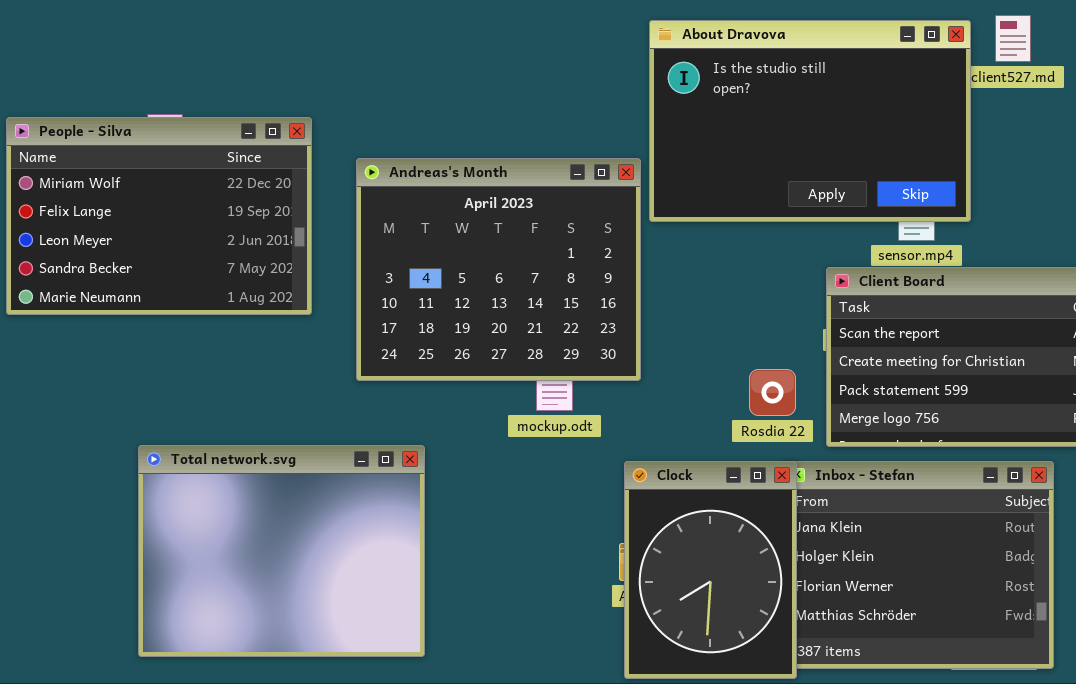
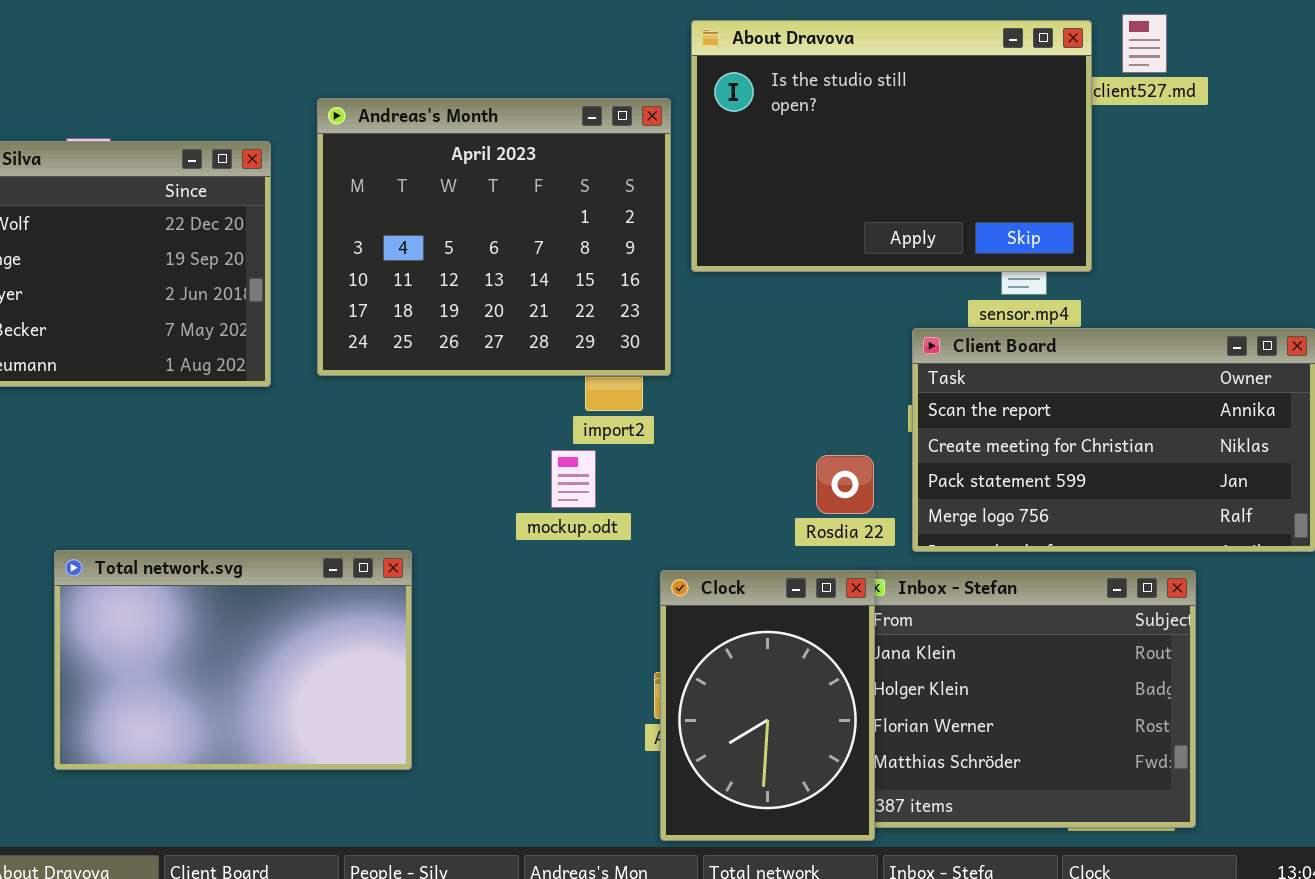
Andreas's Month: [356,158,641,381] -> [317,98,671,376], moved
Total network.svg: [138,445,425,657] -> [54,550,412,770], resized

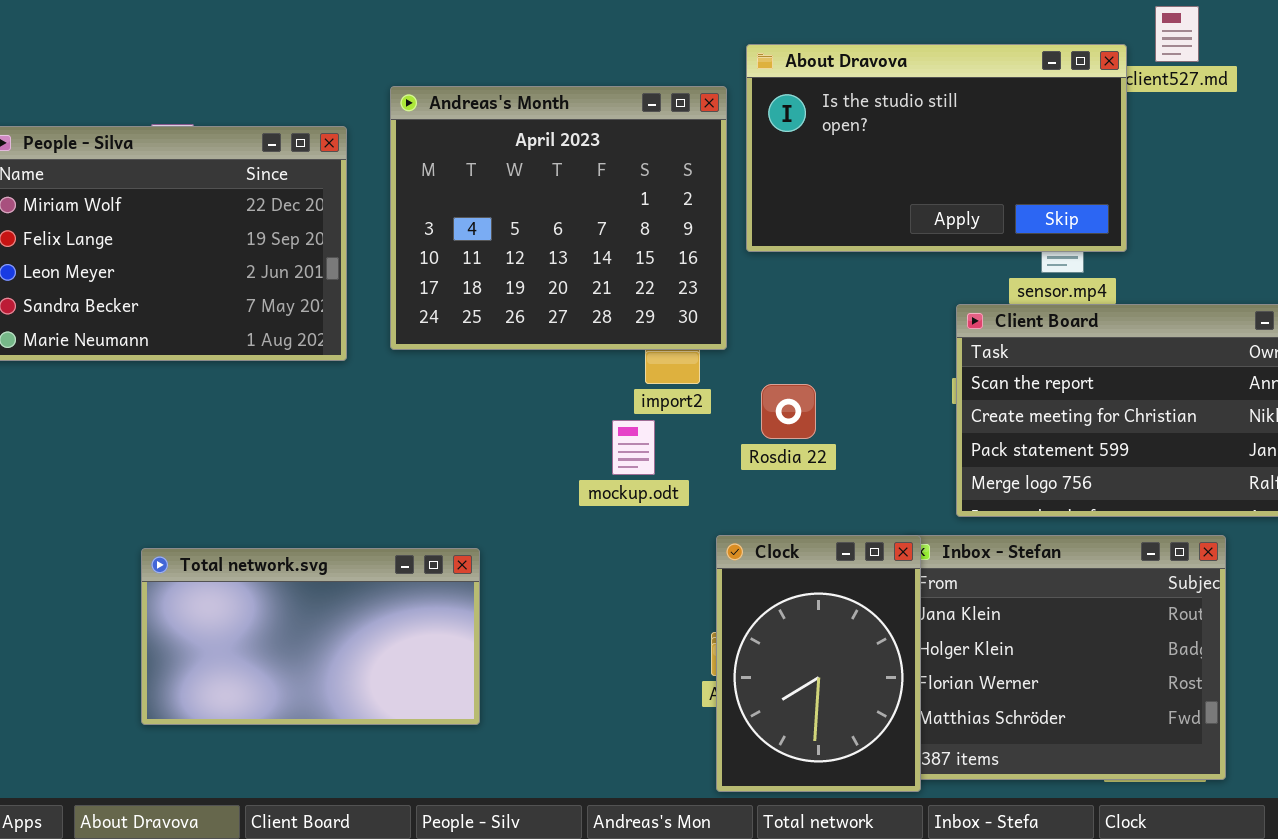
About Dravova: [691,20,1092,272] -> [746,44,1127,252], resized
Rosdia 22: [816,455,874,514] -> [761,384,816,439], moved
Total network.svg: [54,550,412,770] -> [141,548,480,725], resized

